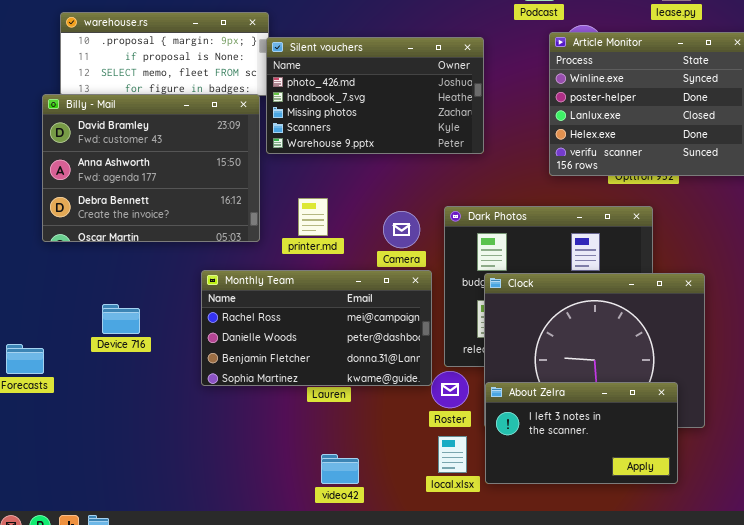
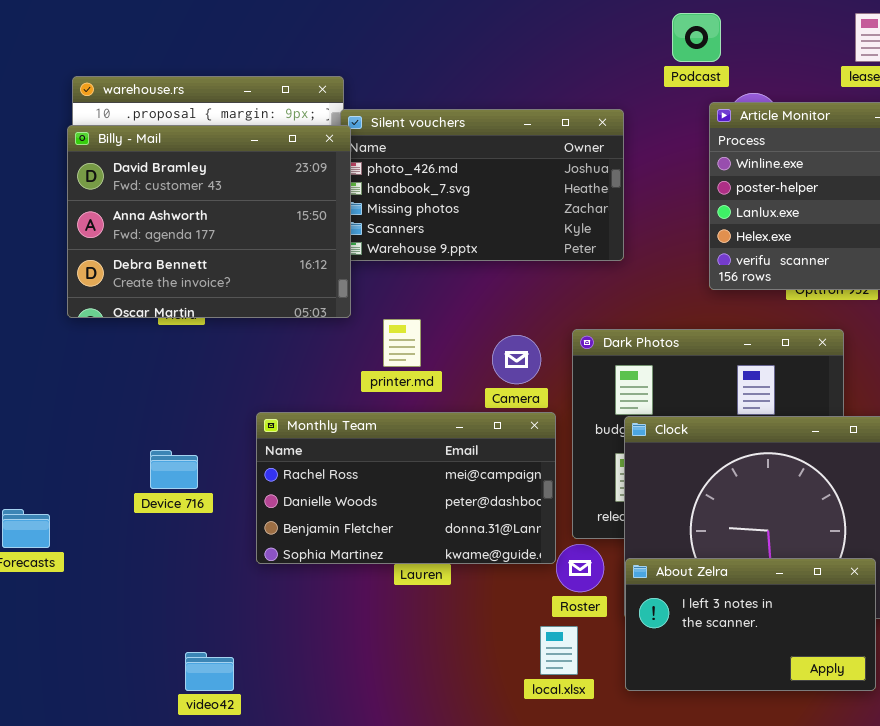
Billy - Mail: [42,94,260,242] -> [67,125,351,318], moved
Device 716: [102,304,140,334] -> [150,450,198,489], moved
local.xlsx: [438,436,467,473] -> [540,626,578,675], moved
video42: [321,454,359,484] -> [185,652,234,691], moved

